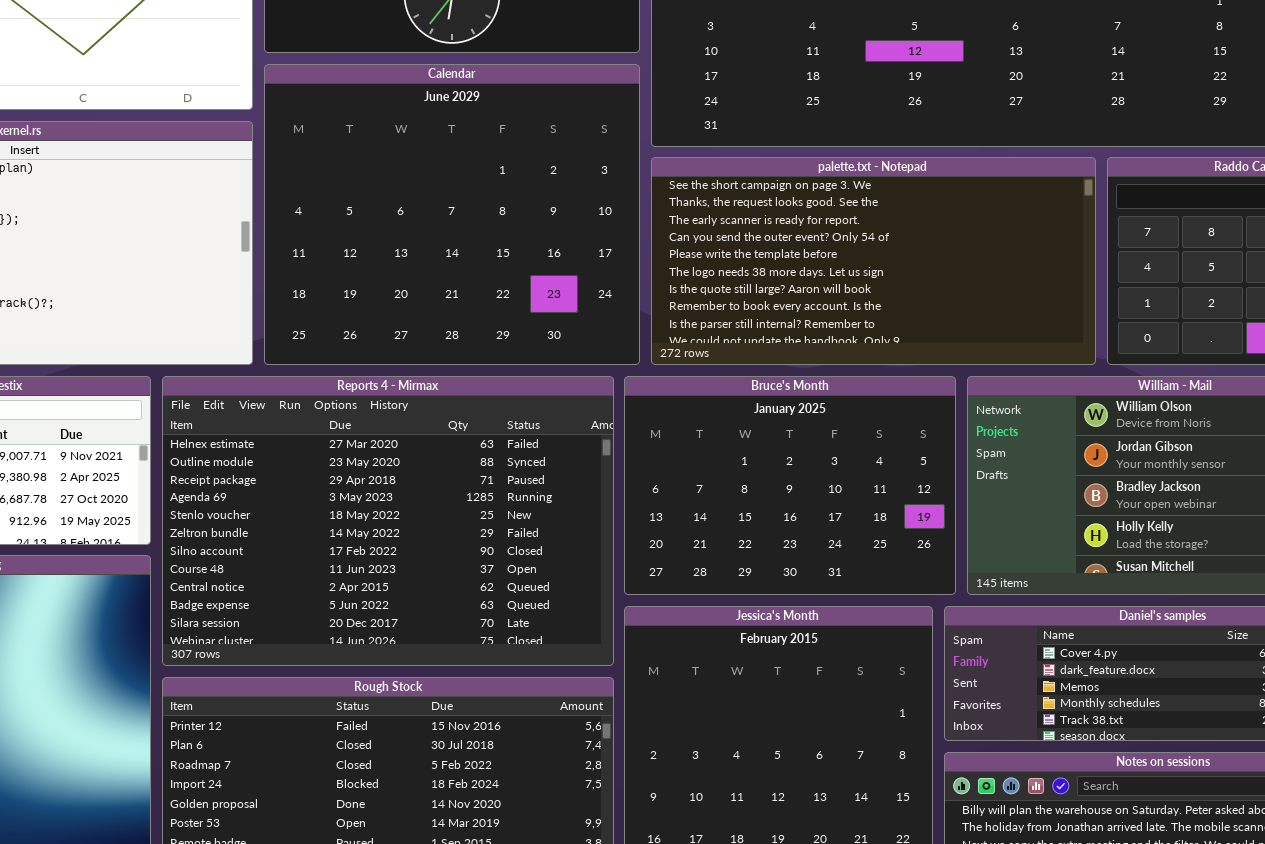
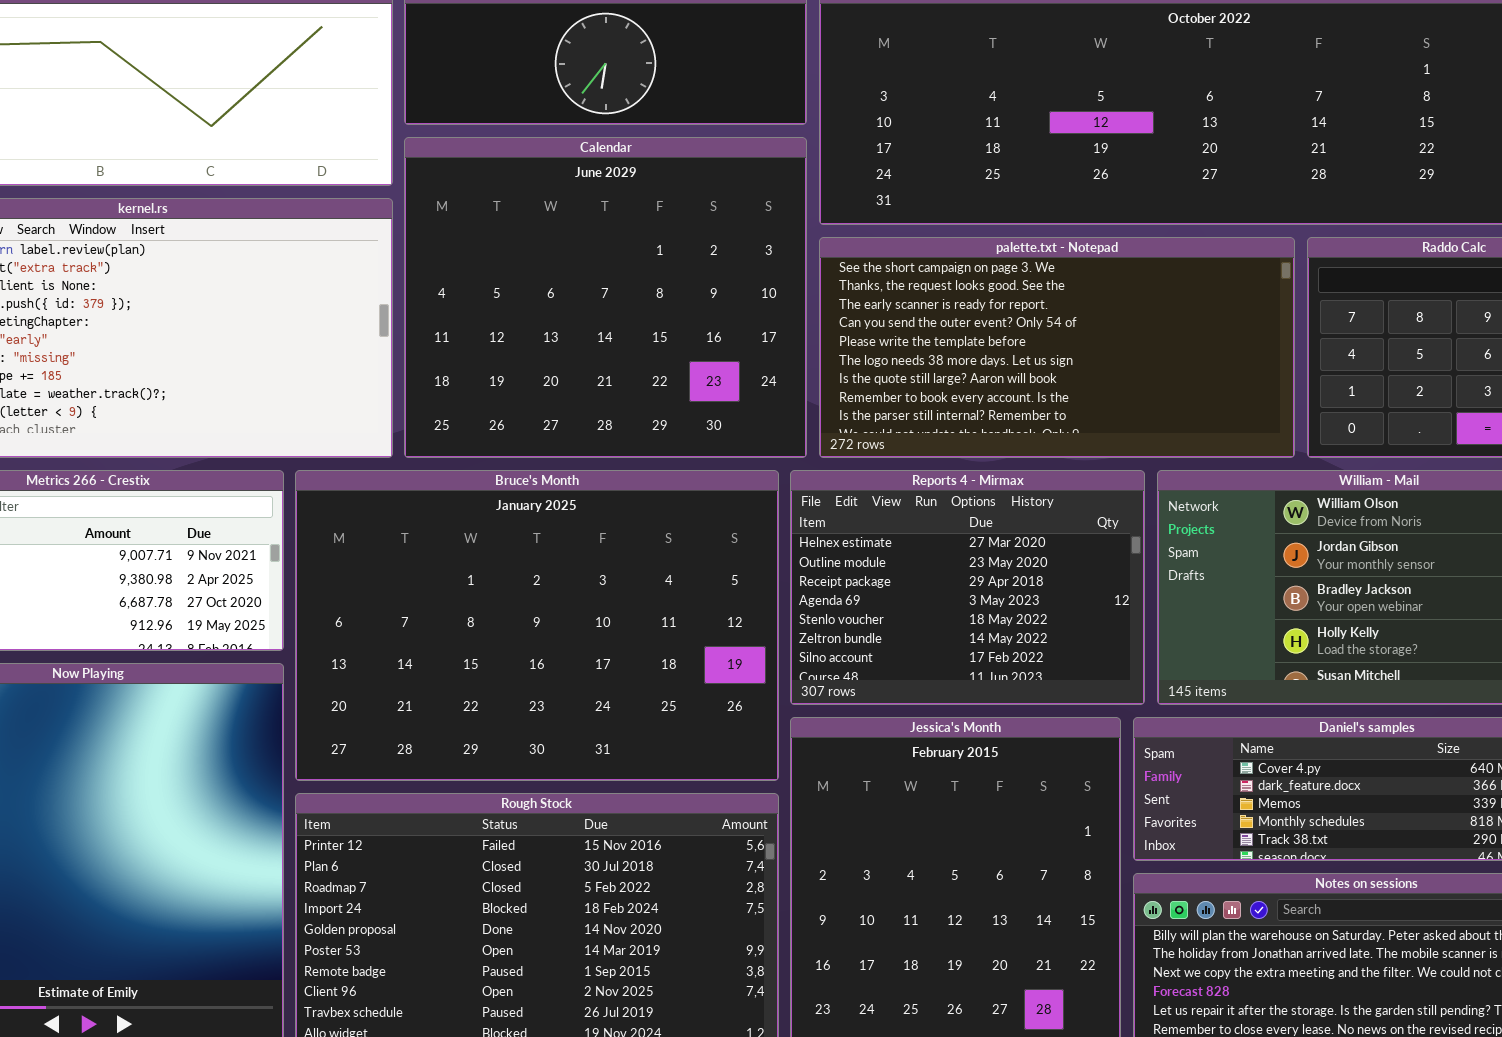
Reports 4 - Mirmax: [162,376,614,666] -> [790,470,1145,705], moved, resized
Bruce's Month: [624,376,956,595] -> [295,470,779,781], moved, resized

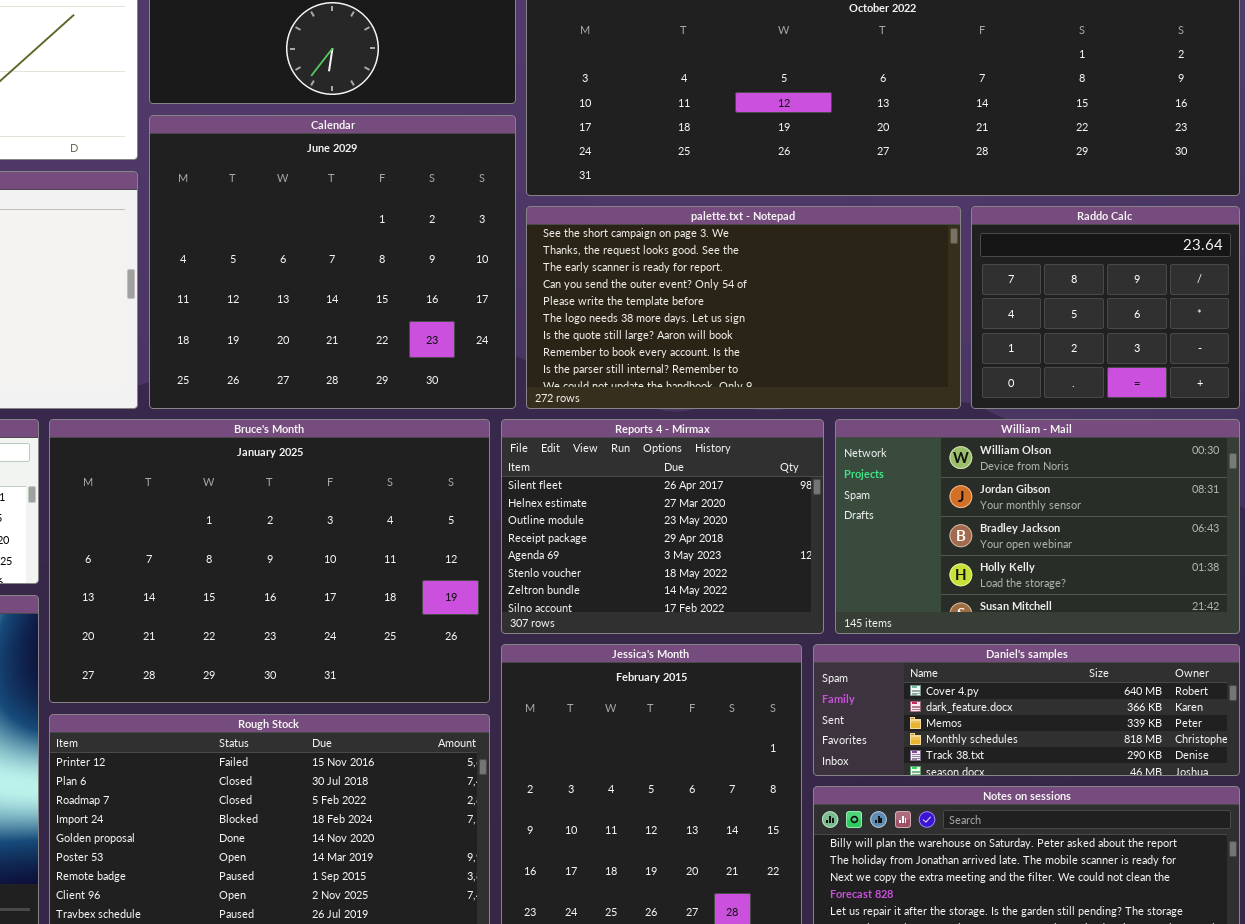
Reports 4 - Mirmax: [790,470,1145,705] -> [501,419,824,634], scrolled up 1 row

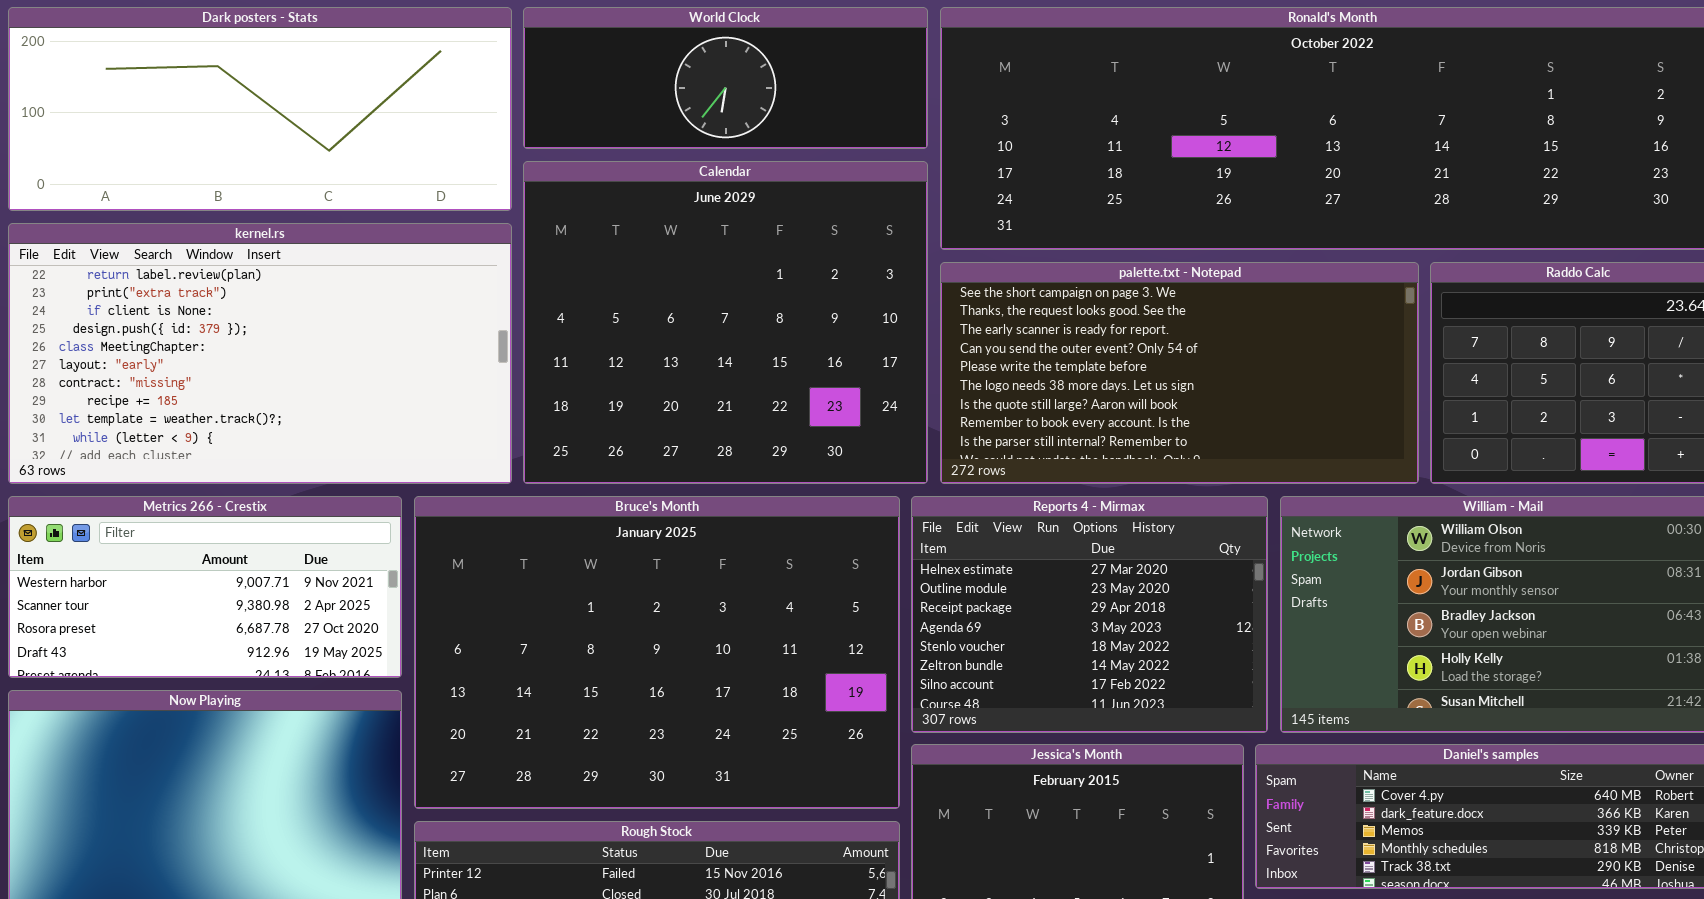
Reports 4 - Mirmax: [501,419,824,634] -> [911,496,1268,733], scrolled down 1 row

